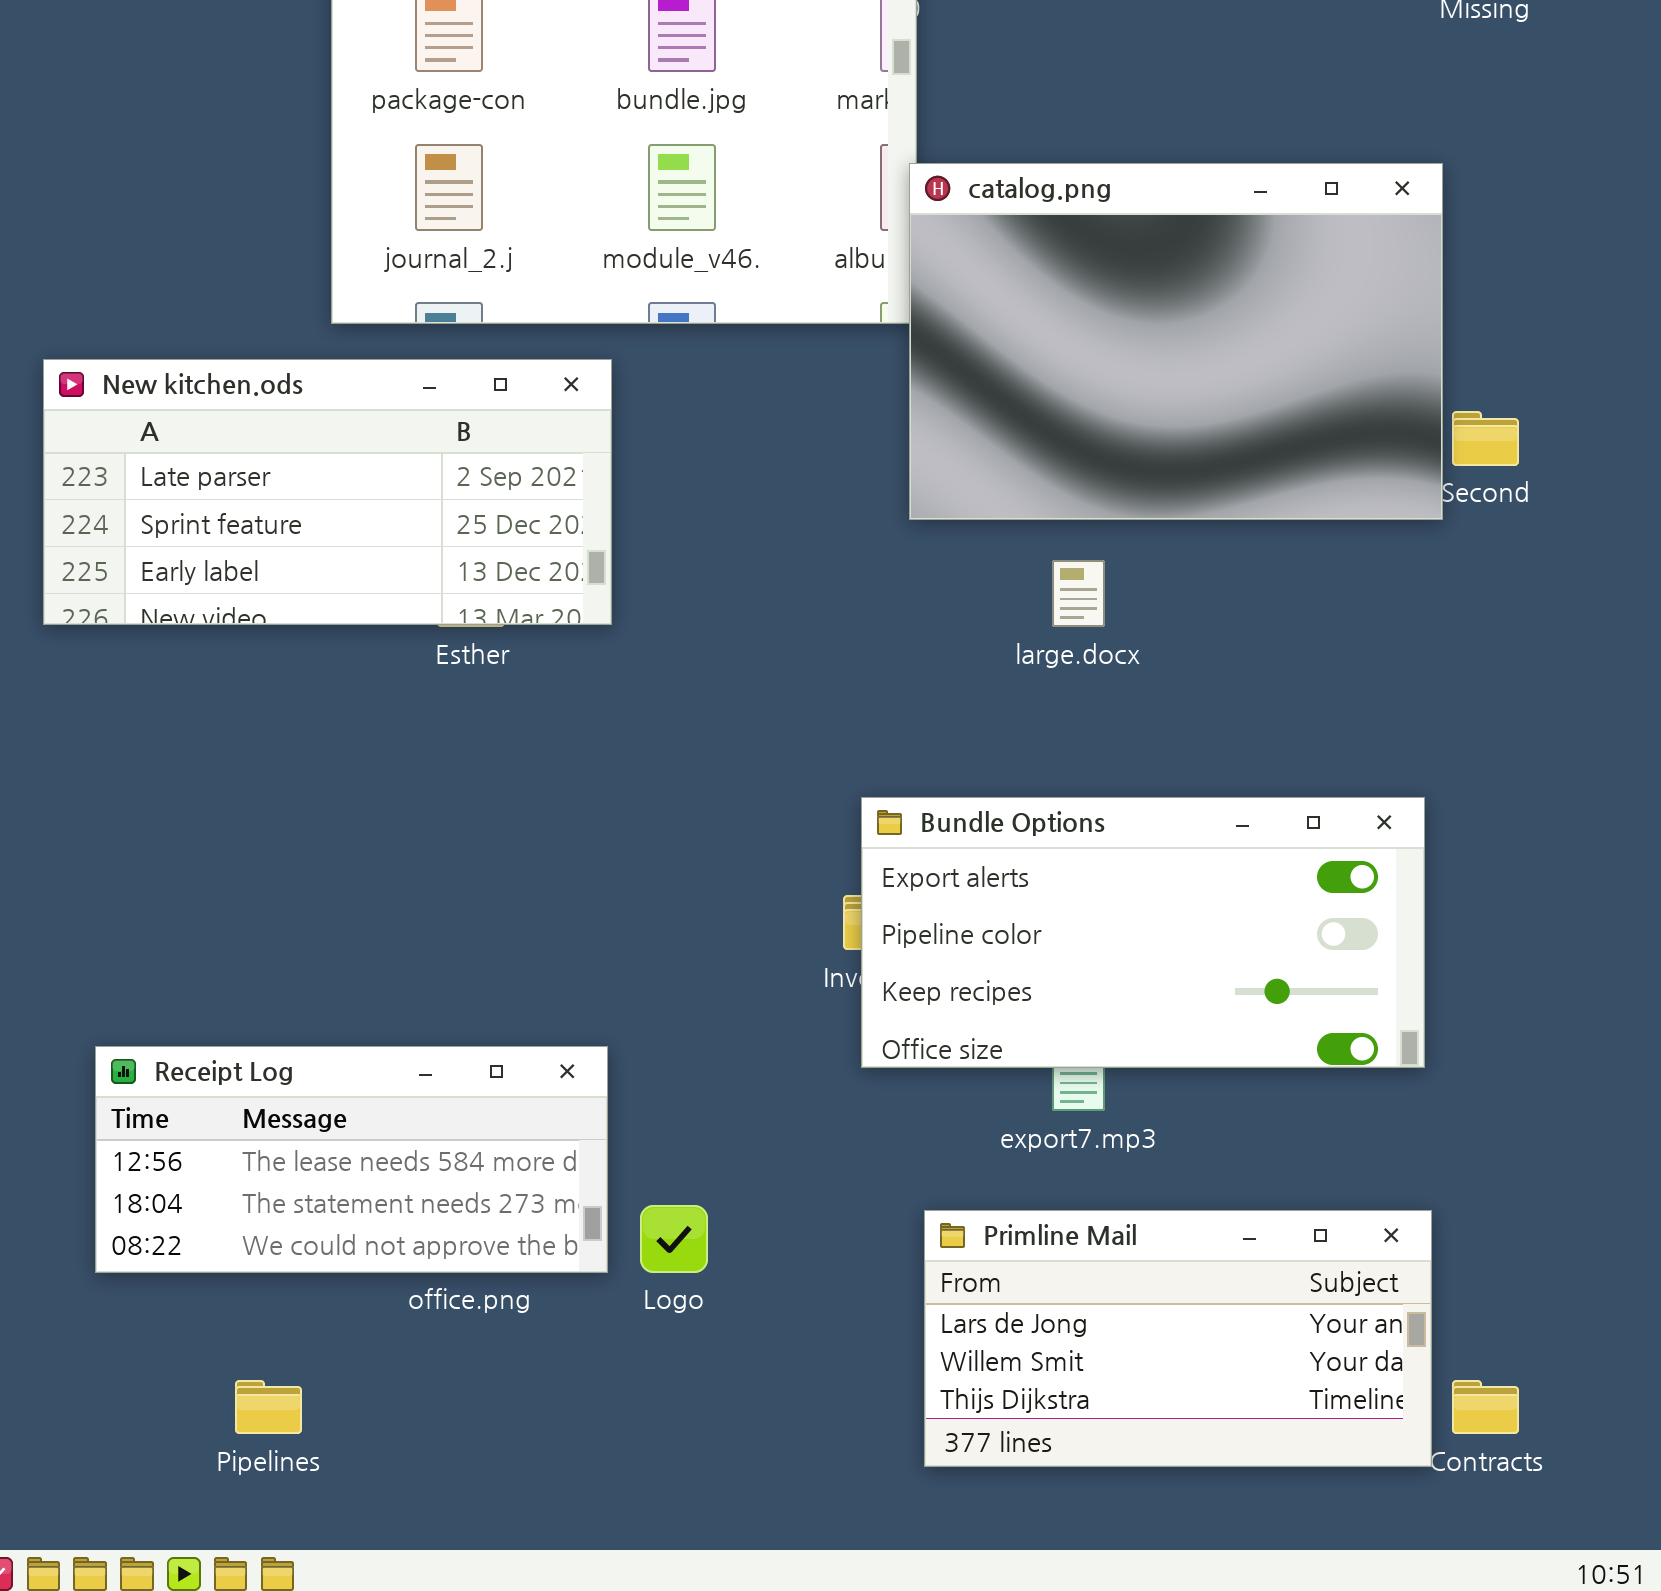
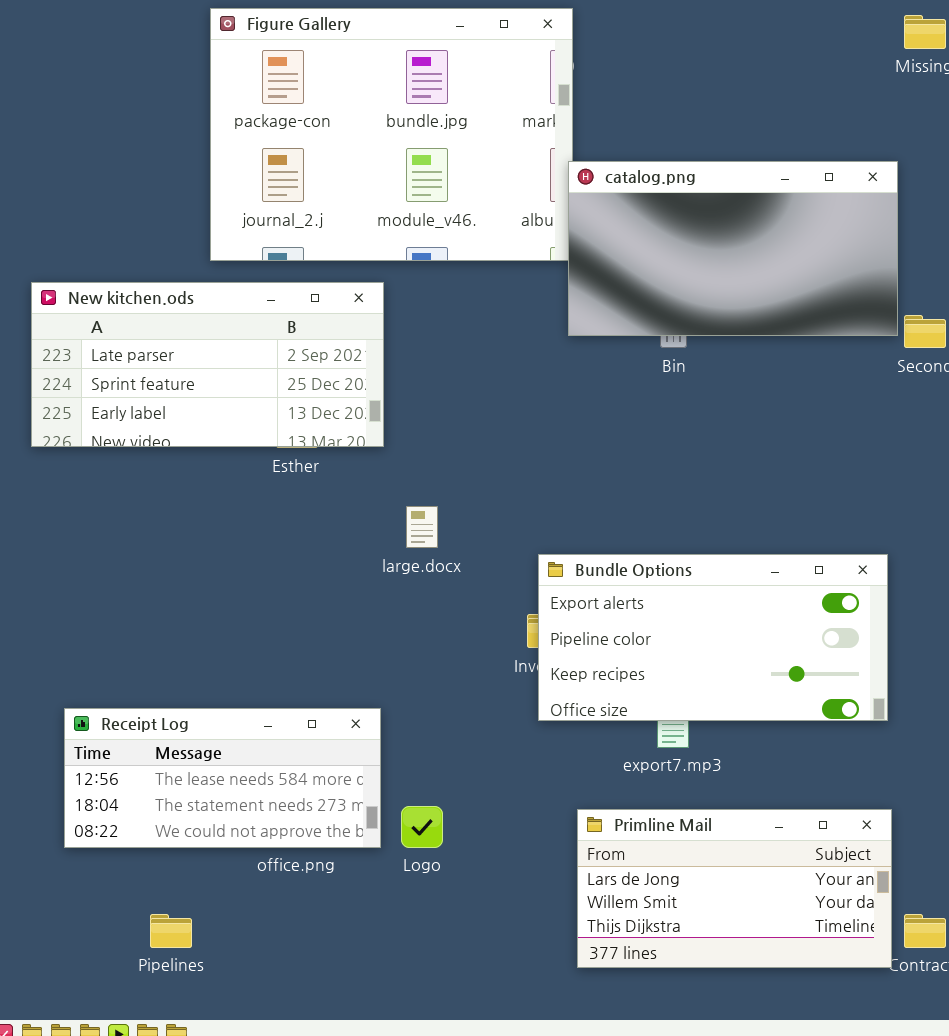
catalog.png: [909,163,1443,520] -> [568,161,898,336], resized
large.docx: [1052,560,1105,627] -> [406,506,438,548], moved

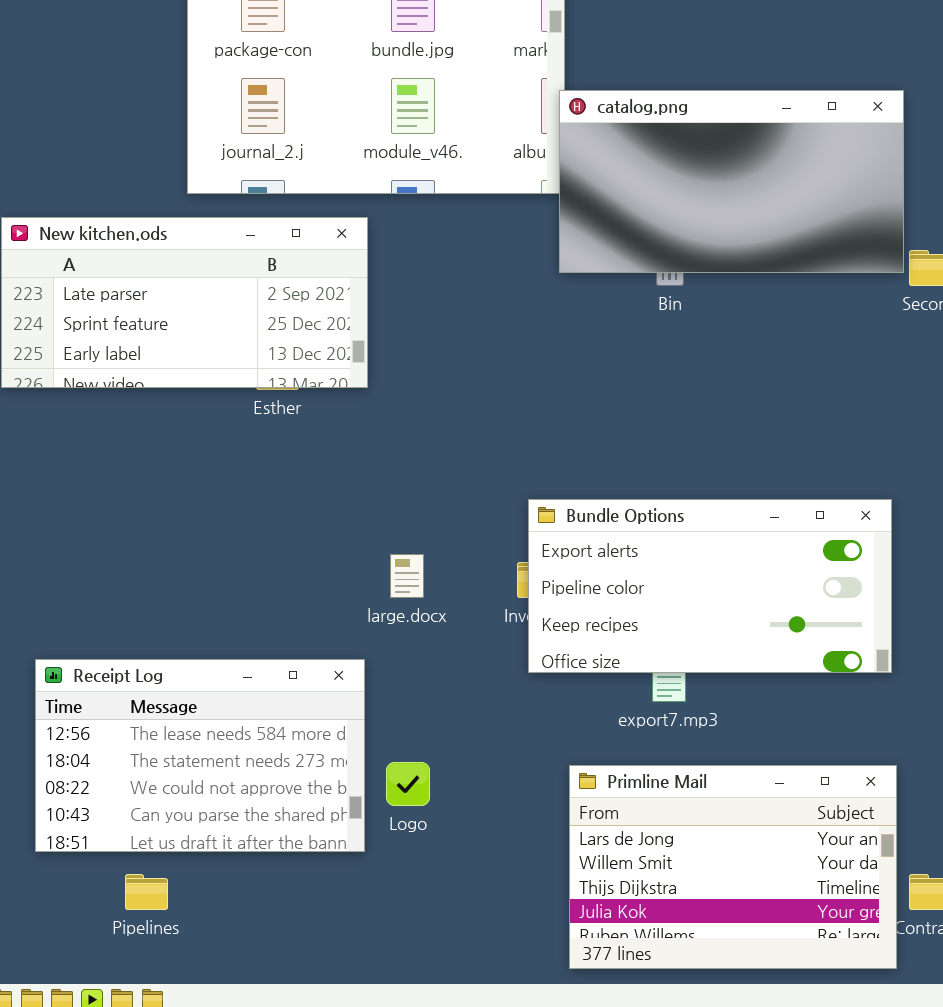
large.docx: [406,506,438,548] -> [390,554,424,598], moved
Receipt Log: [64,708,381,848] -> [35,659,365,852], resized
Primline Mail: [577,809,892,968] -> [569,765,897,969], resized

